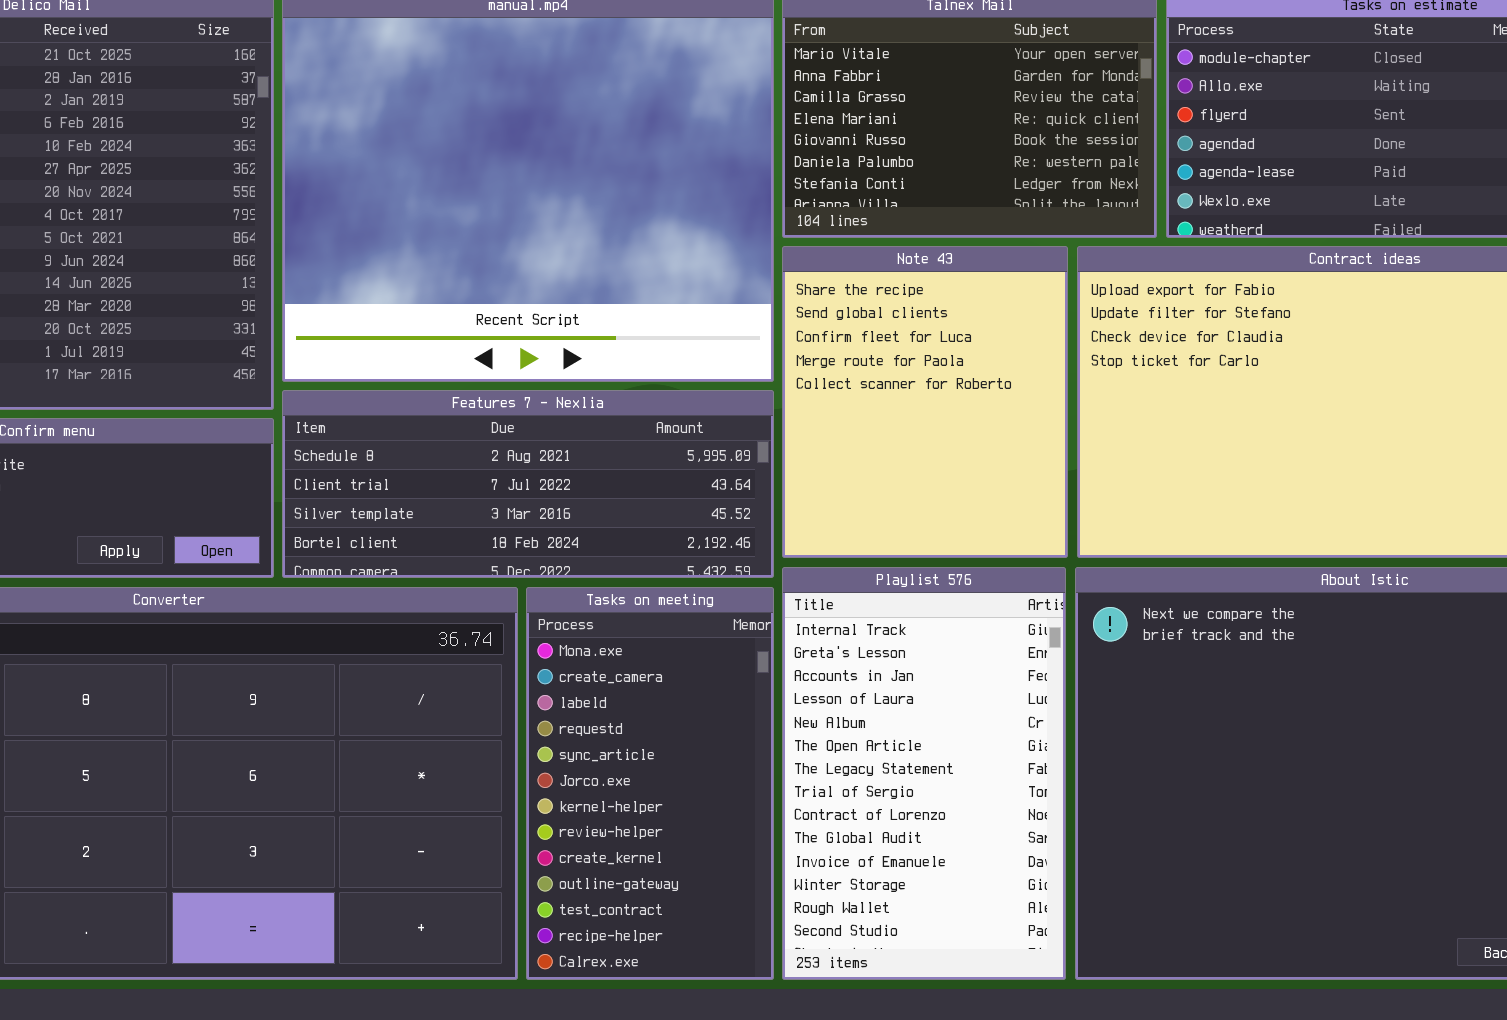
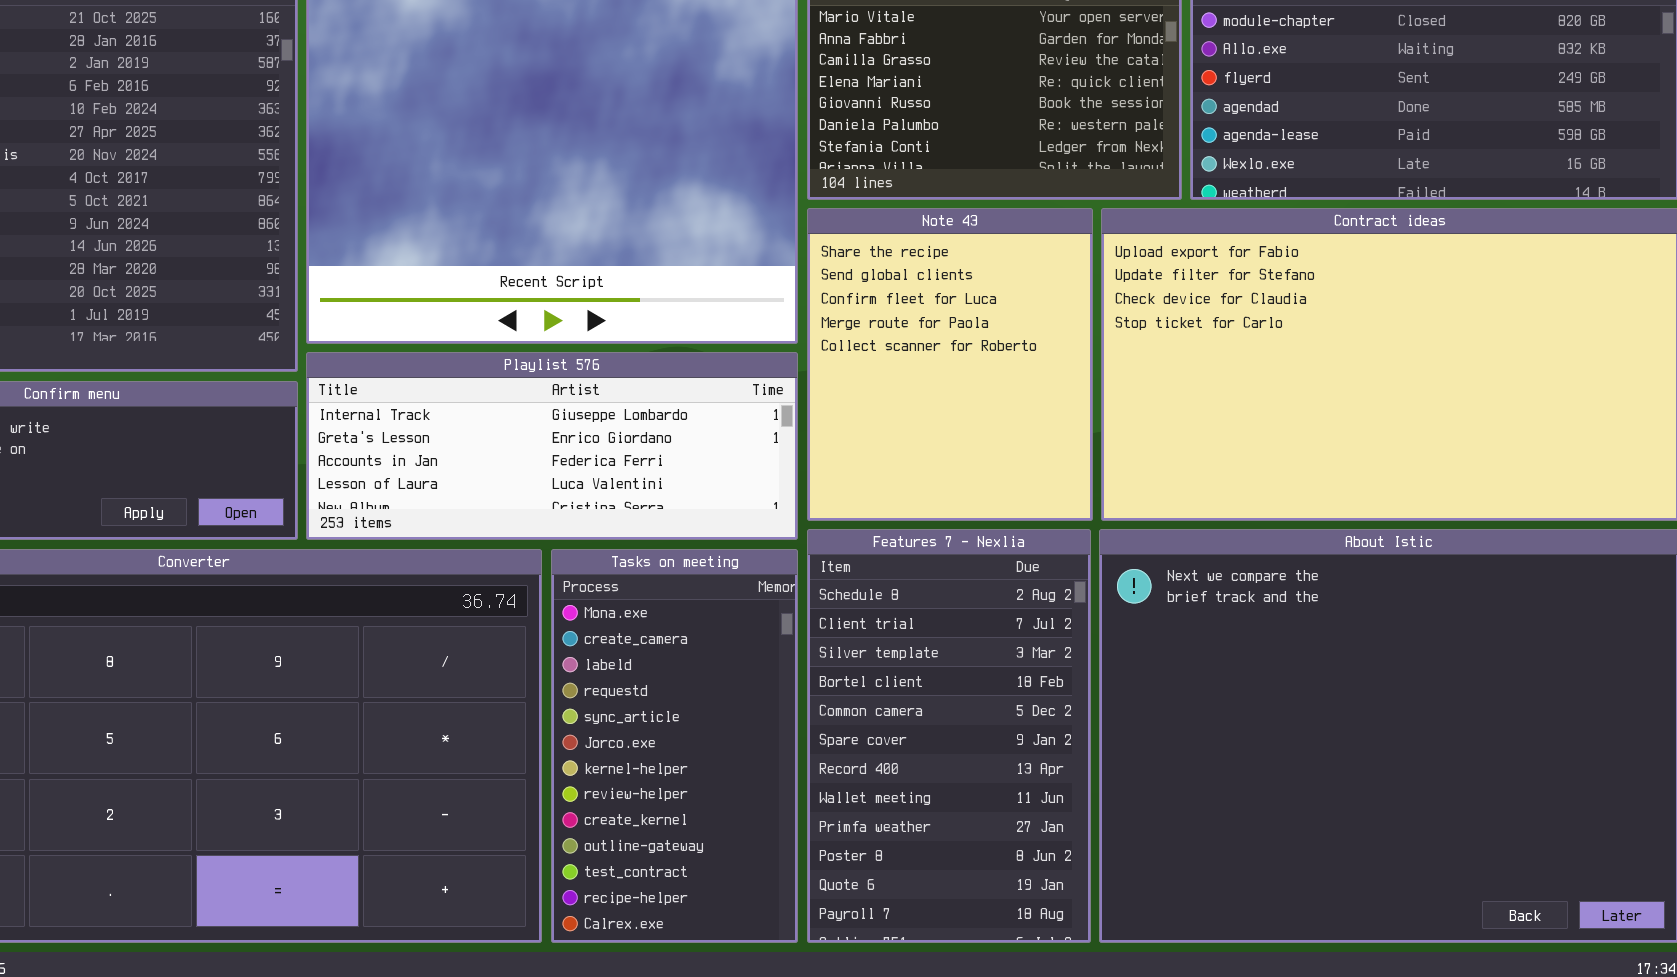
Features 7 - Nexlia: [282,390,774,578] -> [807,529,1091,943], moved, resized
Playlist 576: [782,567,1066,980] -> [306,352,798,540], moved, resized

